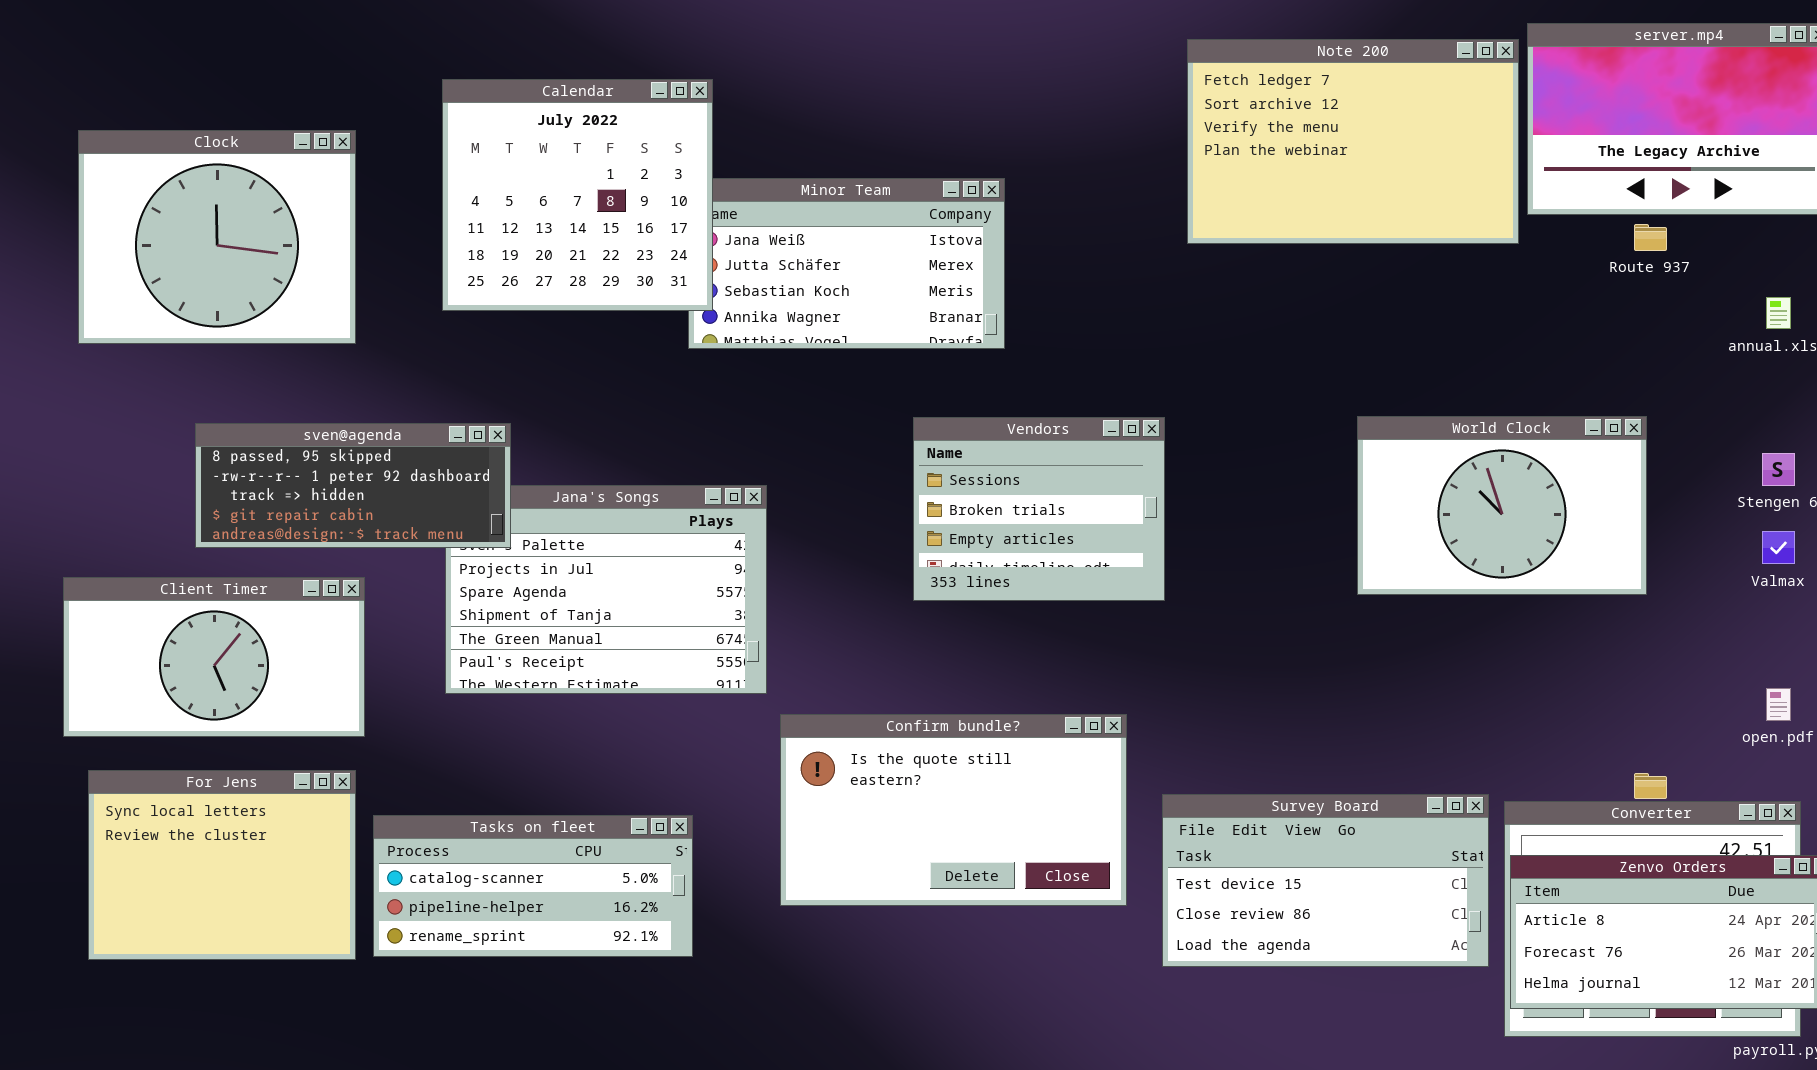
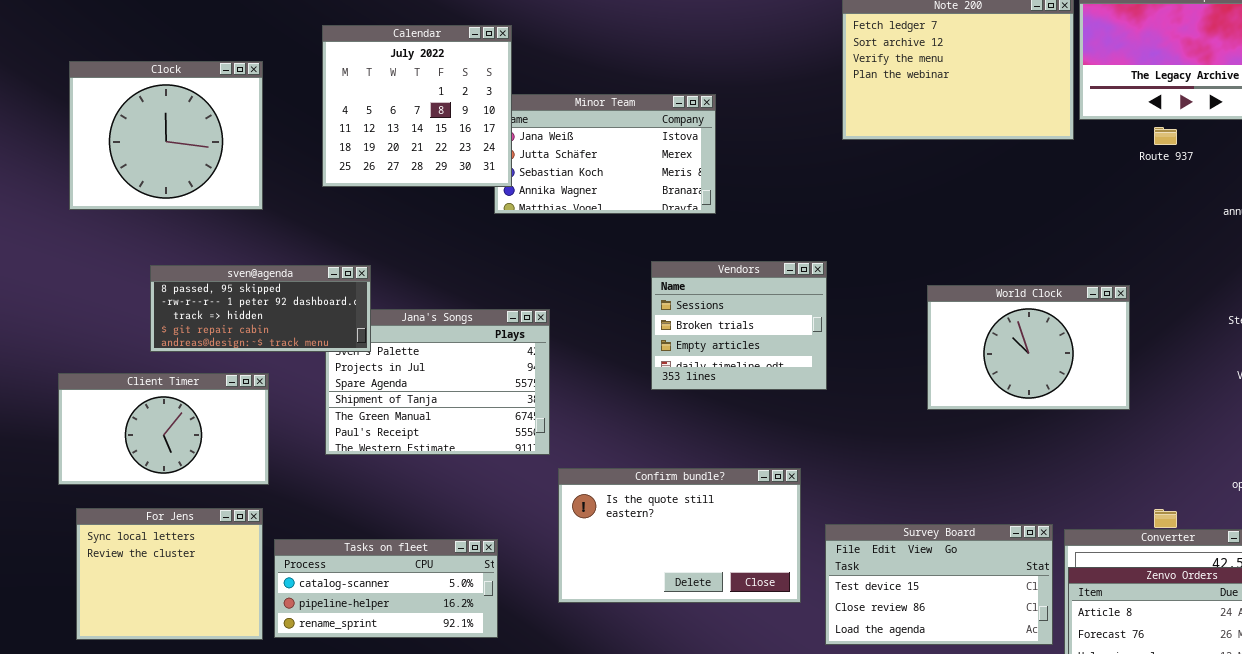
World Clock: [1357,416,1647,595] -> [927,285,1130,410], moved

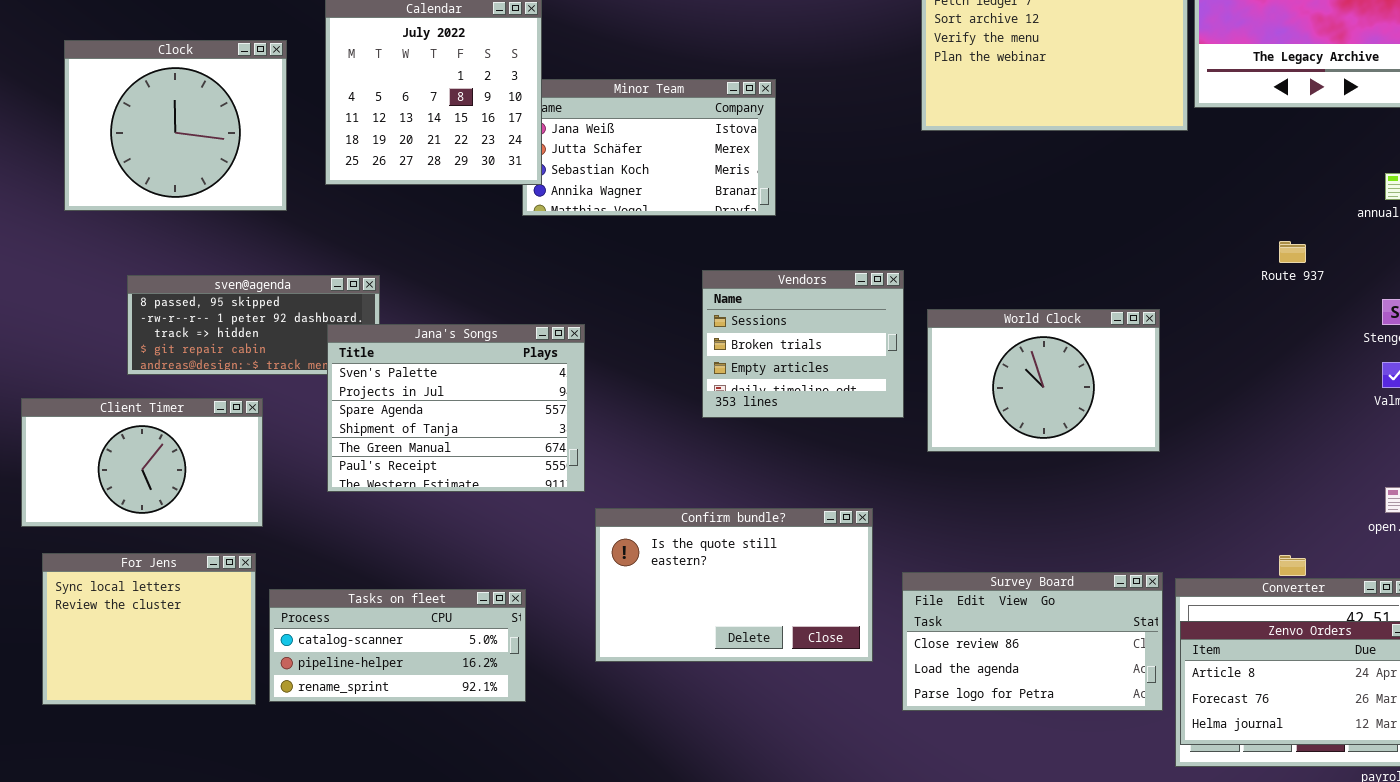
Clock: [69,61,263,210] -> [64,40,287,211], moved
Route 937: [1154,127,1177,145] -> [1279,241,1306,263], moved
World Clock: [927,285,1130,410] -> [927,309,1160,452], moved
Jana's Songs: [325,309,550,455] -> [327,324,585,492], raised
Survey Board: [825,524,1053,645] -> [902,572,1163,711], scrolled down 1 row

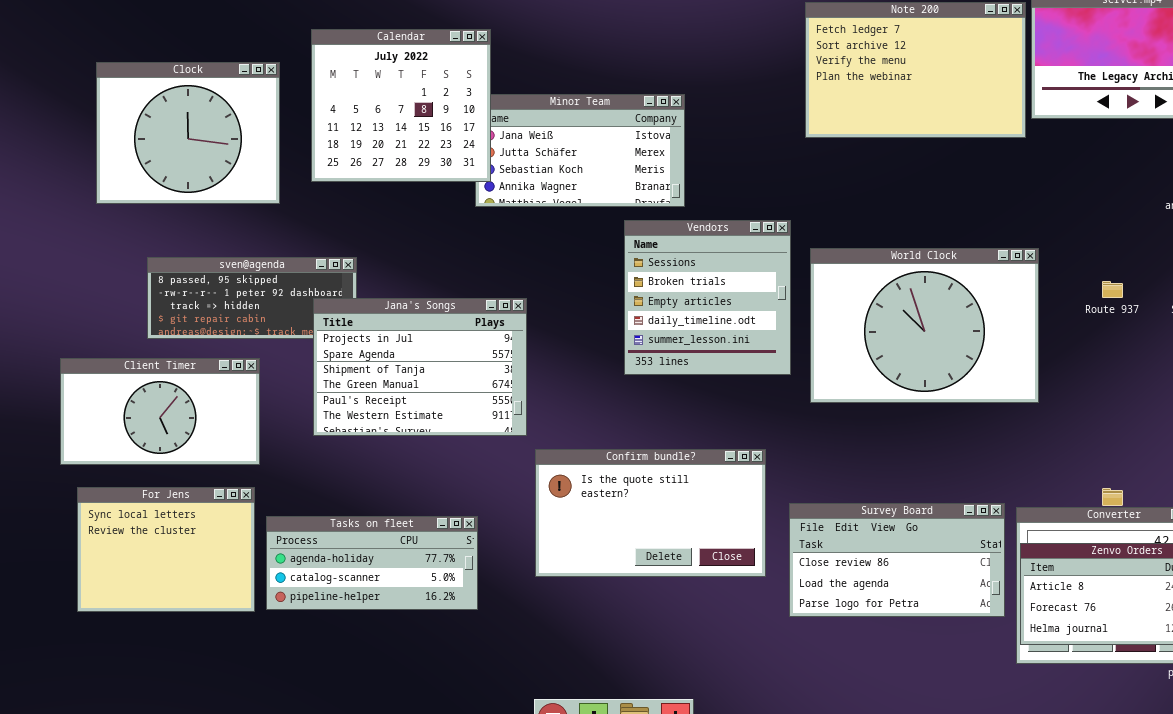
Route 937: [1279,241,1306,263] -> [1102,281,1123,298], moved
Vendors: [702,270,904,418] -> [624,220,791,375], resized
World Clock: [927,309,1160,452] -> [810,248,1039,403], resized
Jana's Songs: [327,324,585,492] -> [313,298,527,436], scrolled down 1 row
Tasks on fleet: [269,589,526,702] -> [266,516,478,610], scrolled up 1 row

